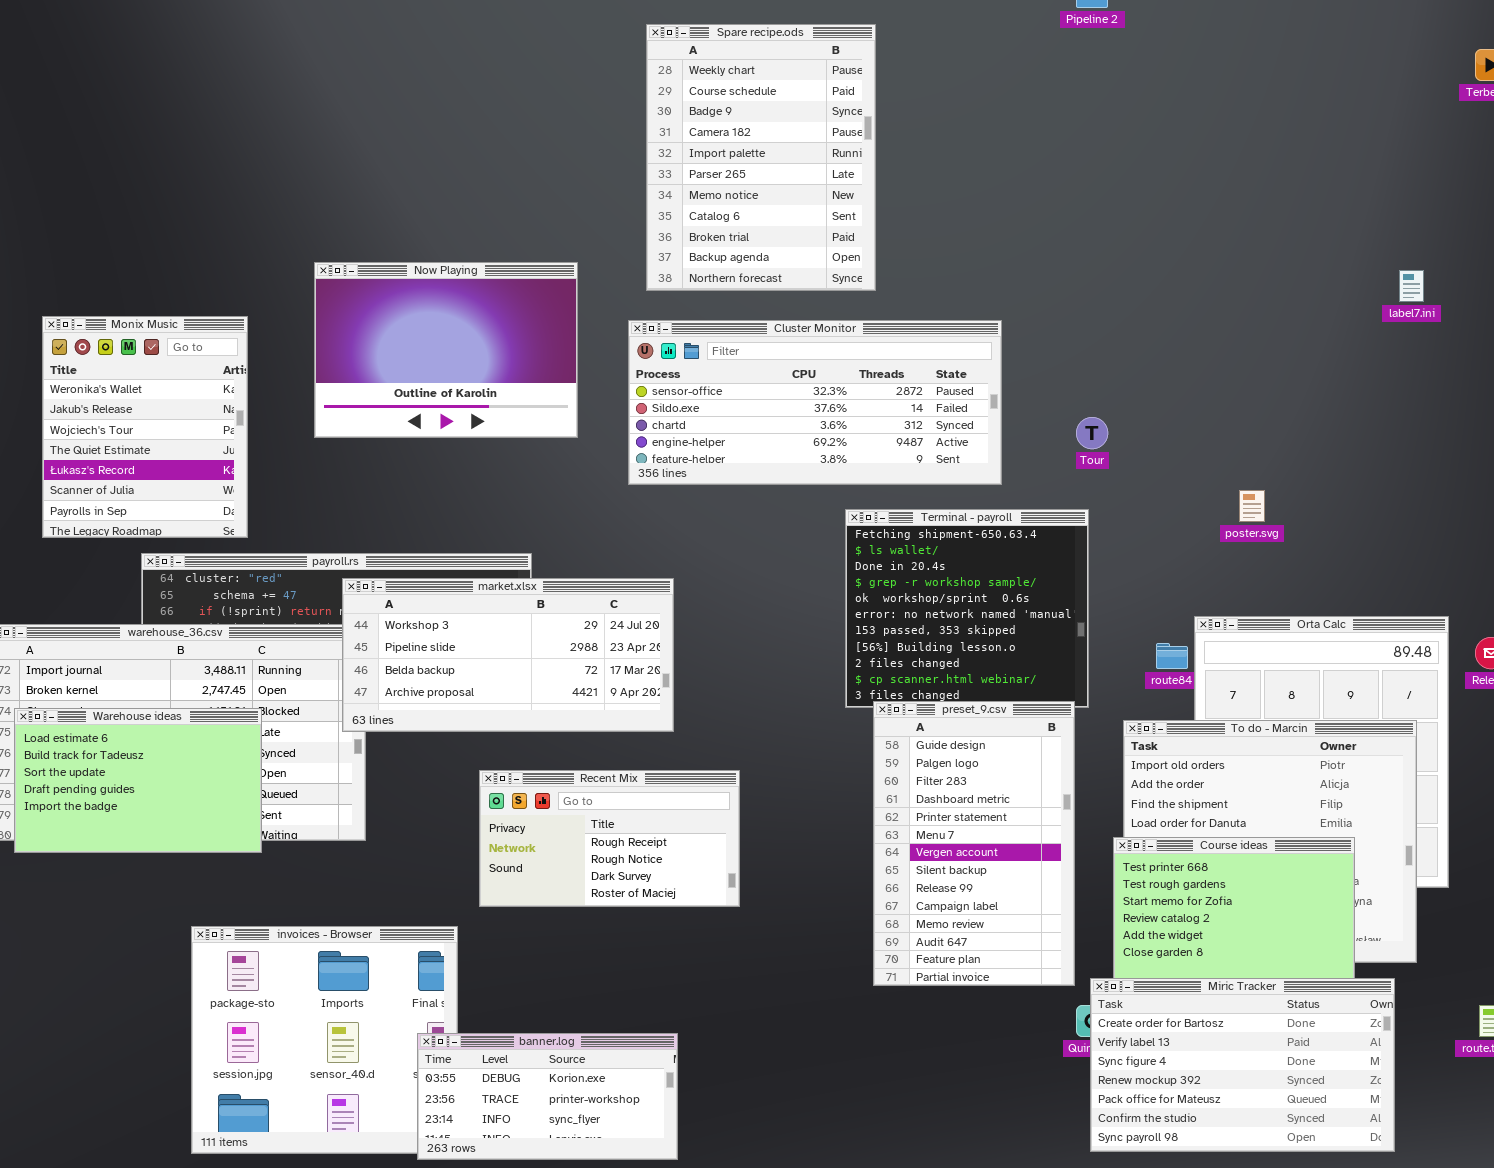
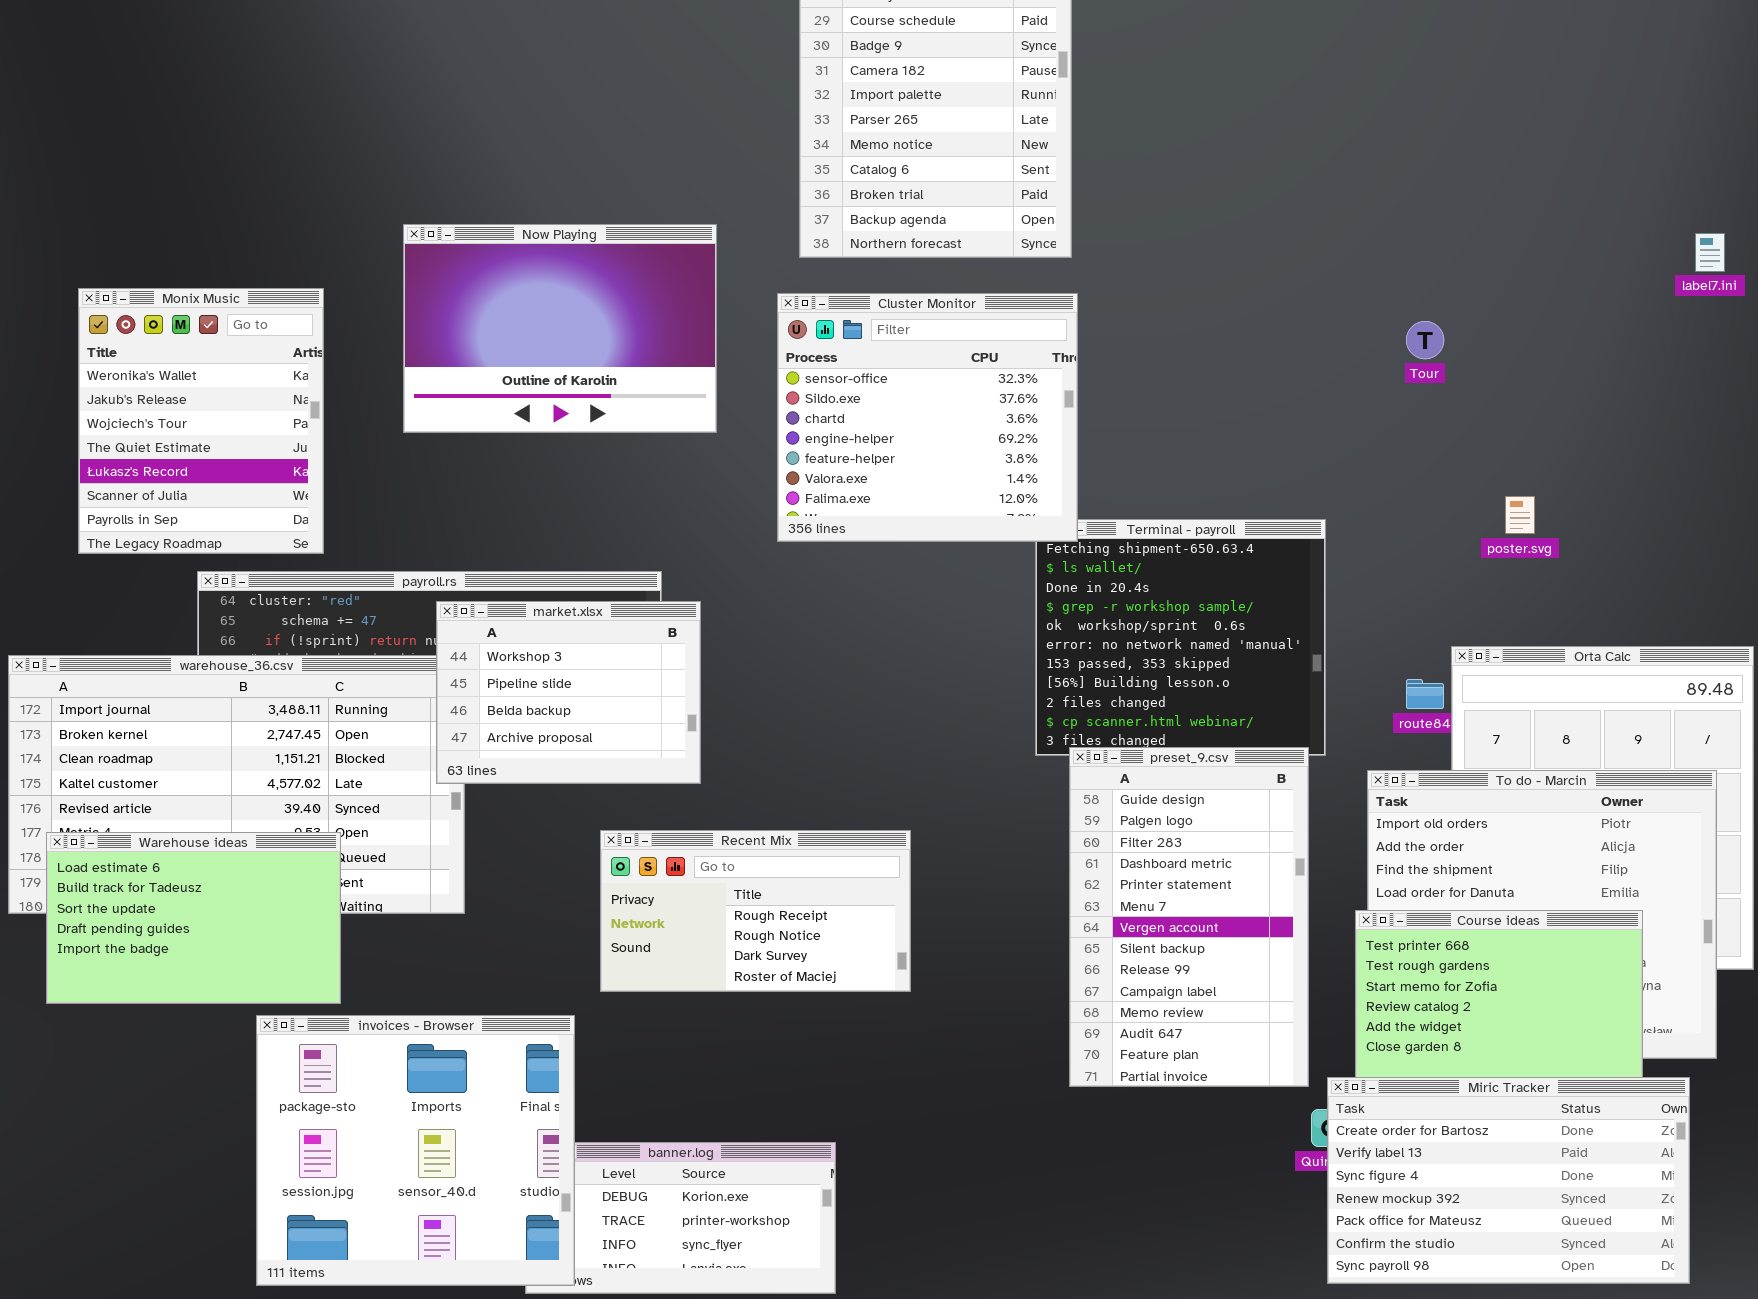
Cluster Monitor: [628,320,1002,485] -> [777,293,1078,542], resized
Tour: [1076,417,1108,449] -> [1406,321,1444,359], moved
market.xlsx: [342,578,674,732] -> [436,601,701,784], resized
Warehouse ideas: [14,708,262,853] -> [46,832,341,1004], moved
invoices - Browser: [191,926,458,1154] -> [256,1015,575,1286], raised

